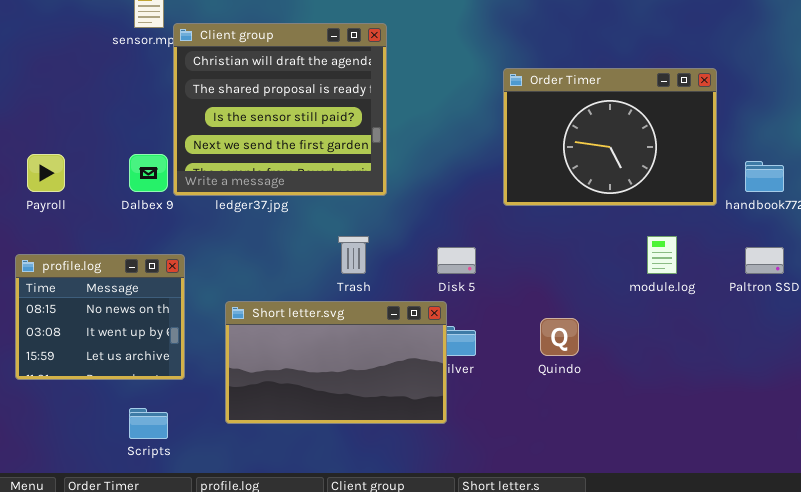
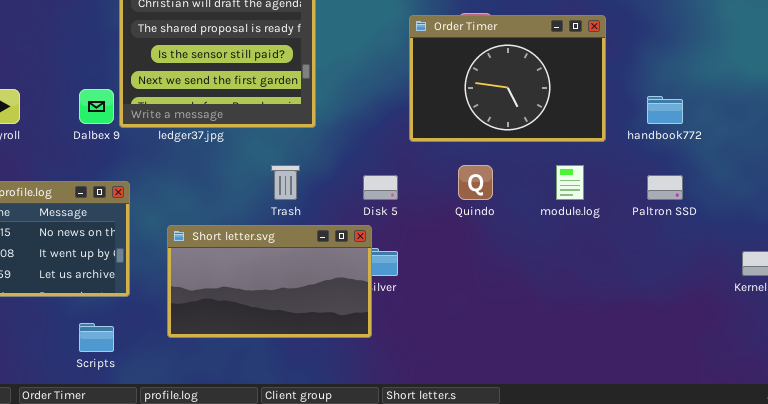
Order Timer: [503,68,717,206] -> [409,15,606,142], moved
Quindo: [540,318,579,356] -> [458,165,493,200], moved

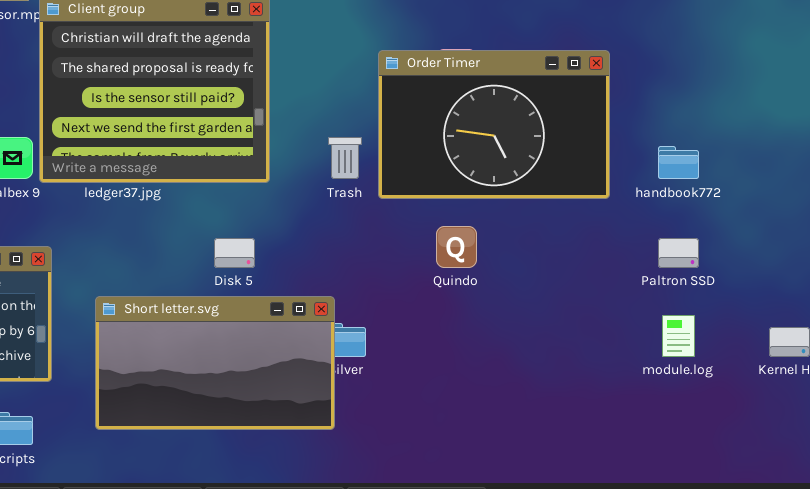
Trash: [271,165,300,200] -> [328,137,362,179], moved
module.log: [556,165,584,200] -> [662,315,695,357], moved
Disk 5: [363,175,398,200] -> [214,238,255,268], moved

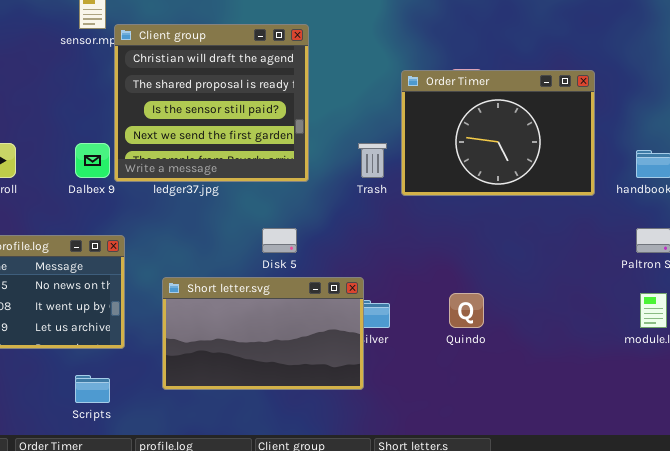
Quindo: [436,226,477,268] -> [449,293,484,328], moved

